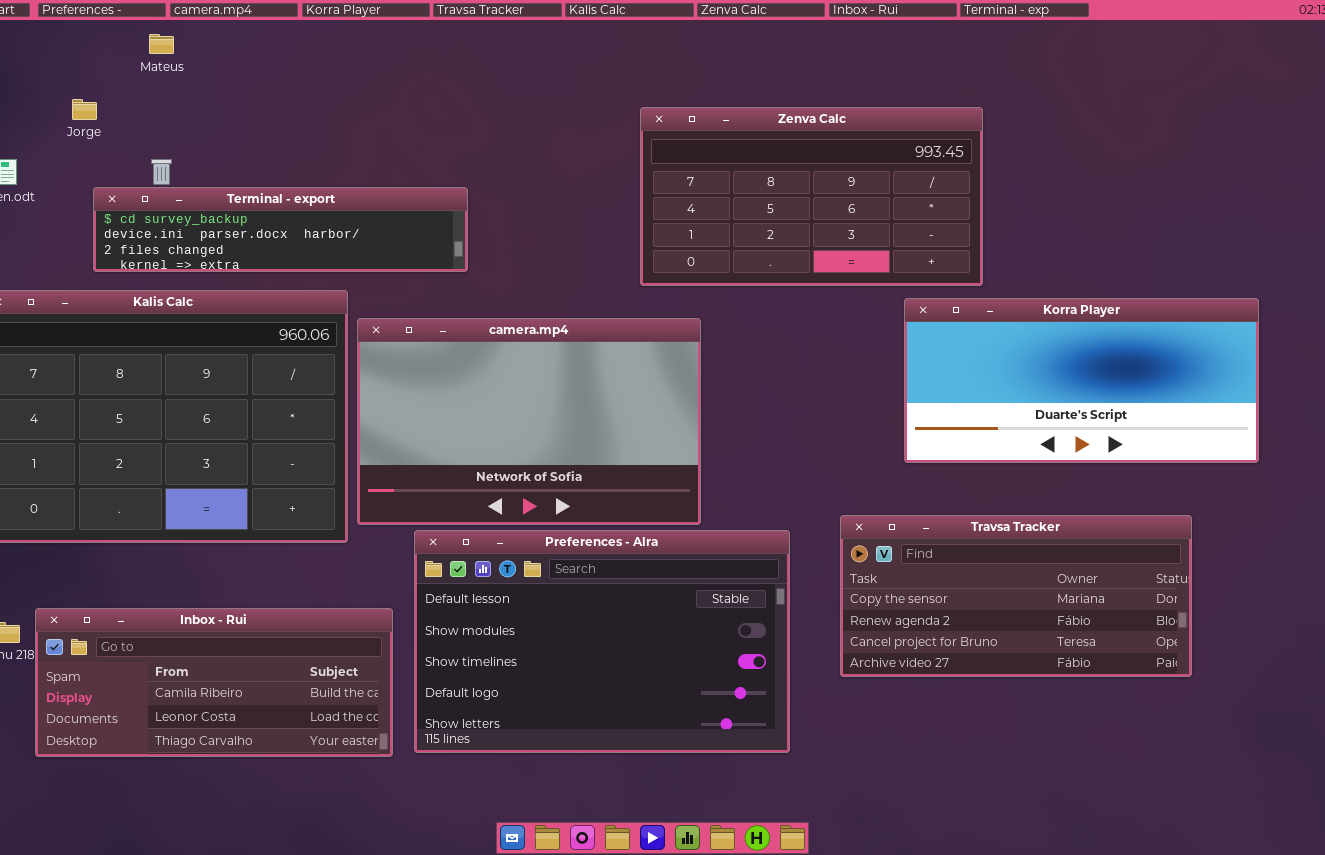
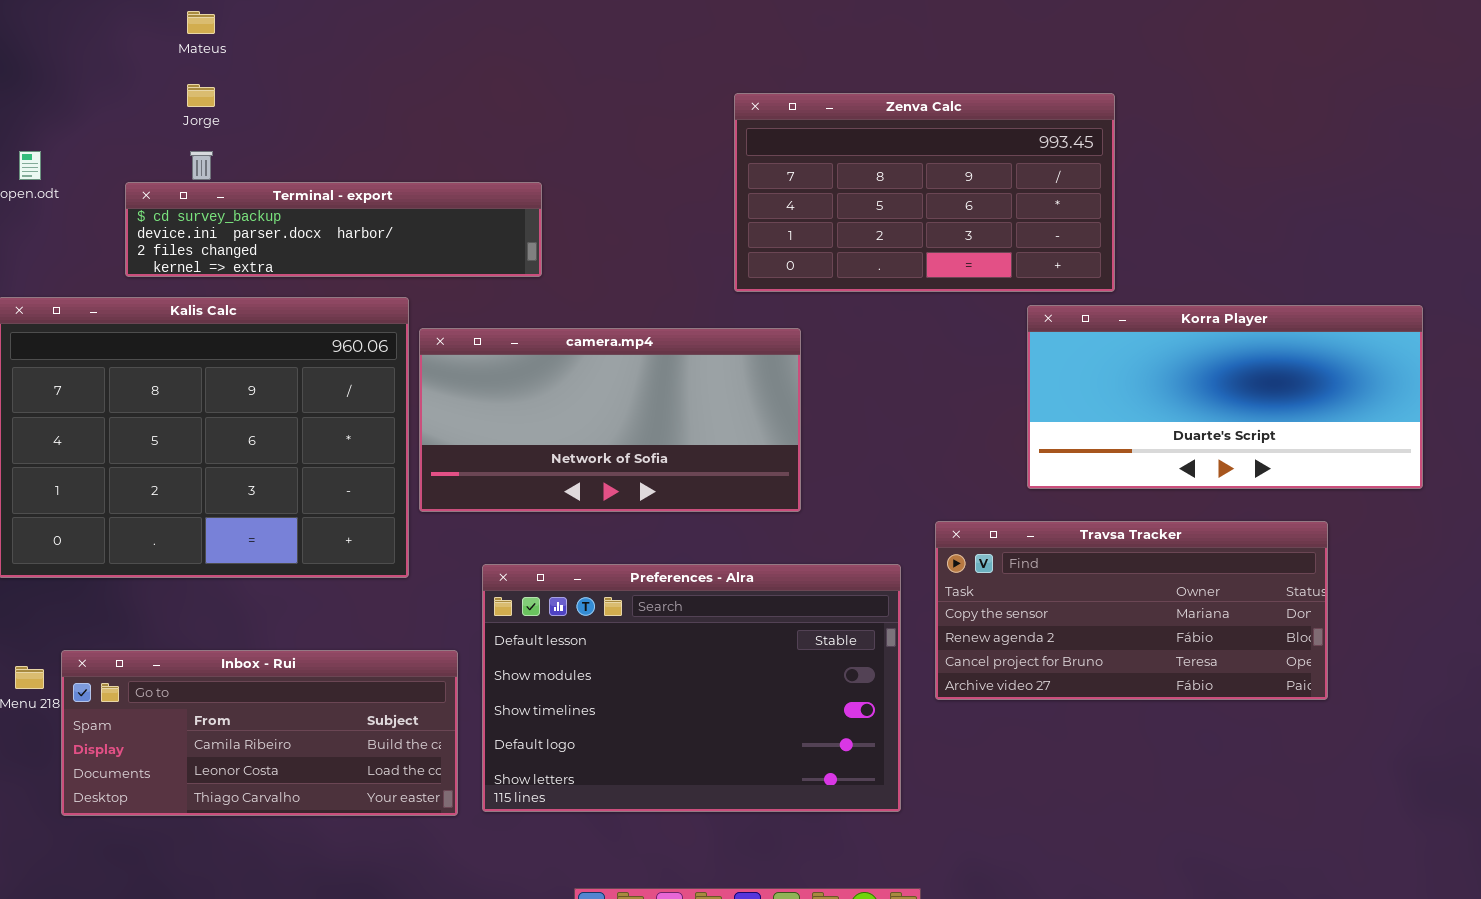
Jorge: [72,99,97,120] -> [187,84,215,107], moved
camera.mp4: [357,318,701,525] -> [419,328,801,512], resized
Travsa Tracker: [840,515,1192,677] -> [935,521,1328,700], moved

